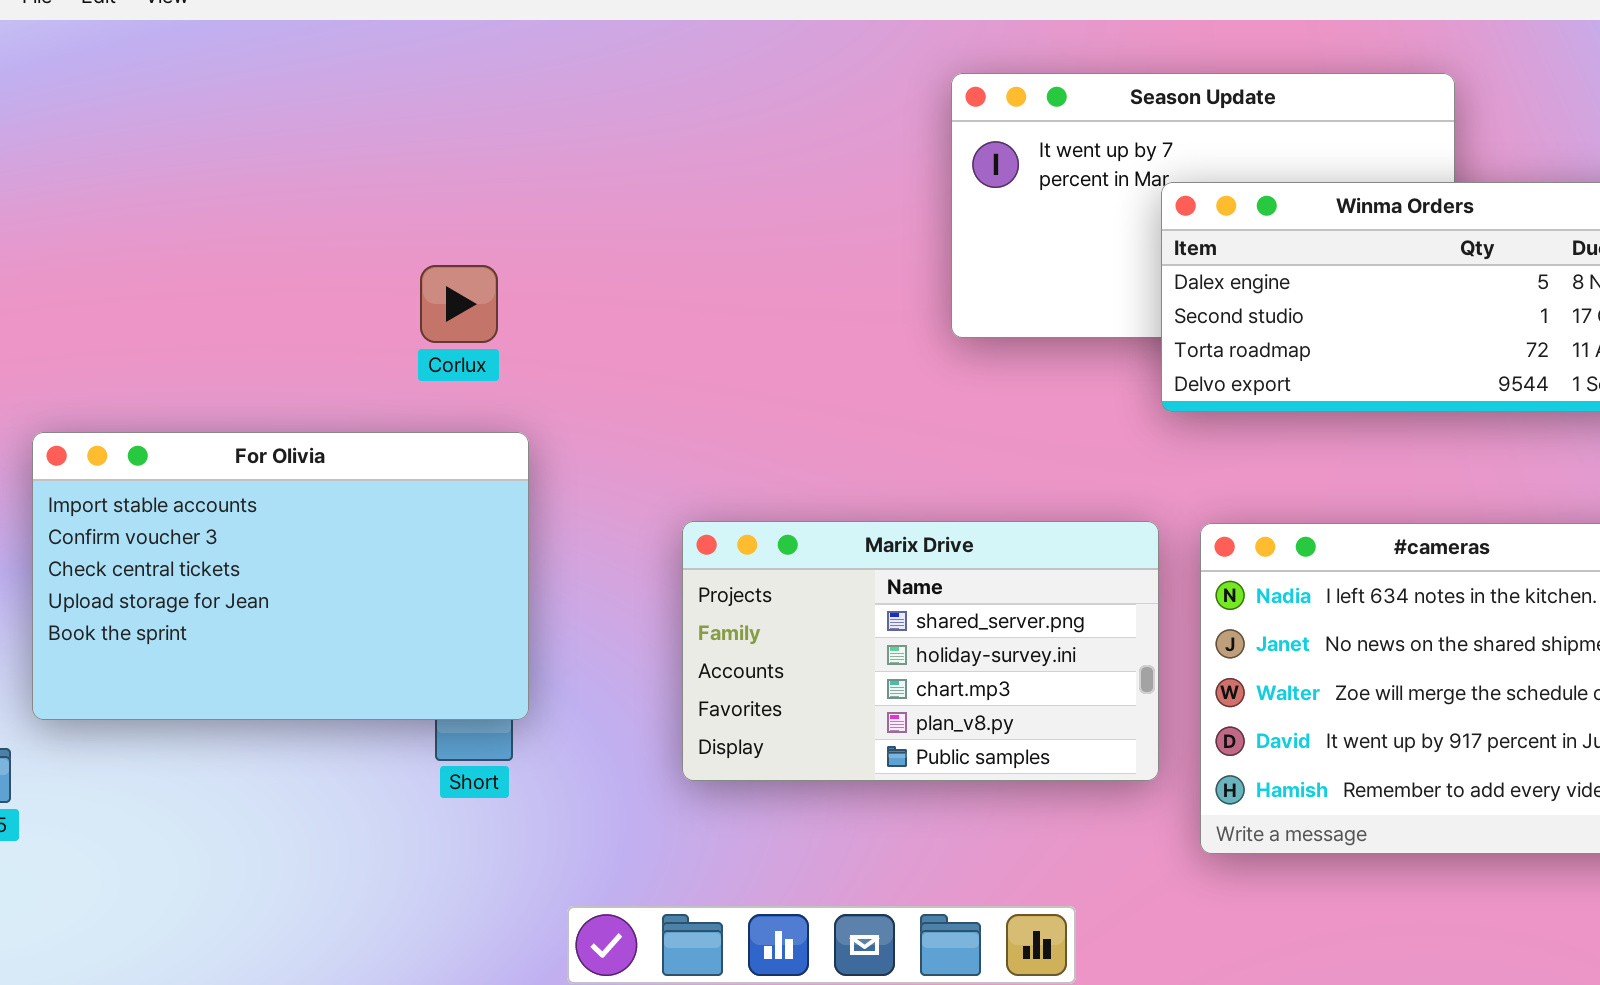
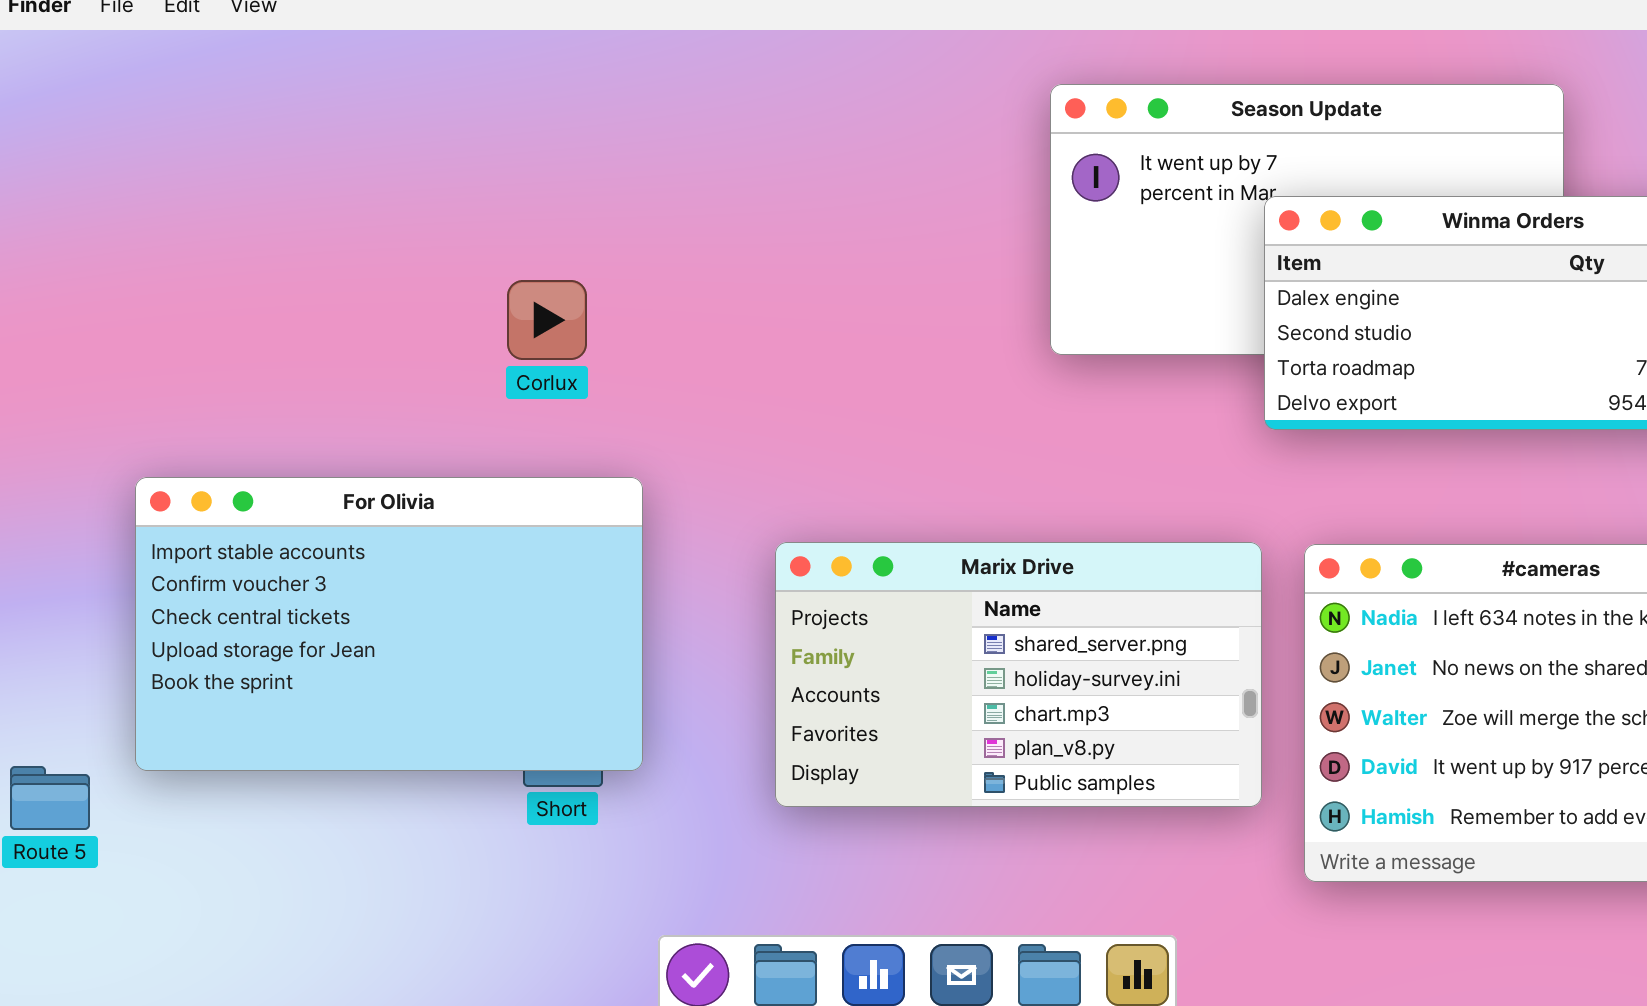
For Olivia: [32,432,529,720] -> [135,477,643,771], moved

